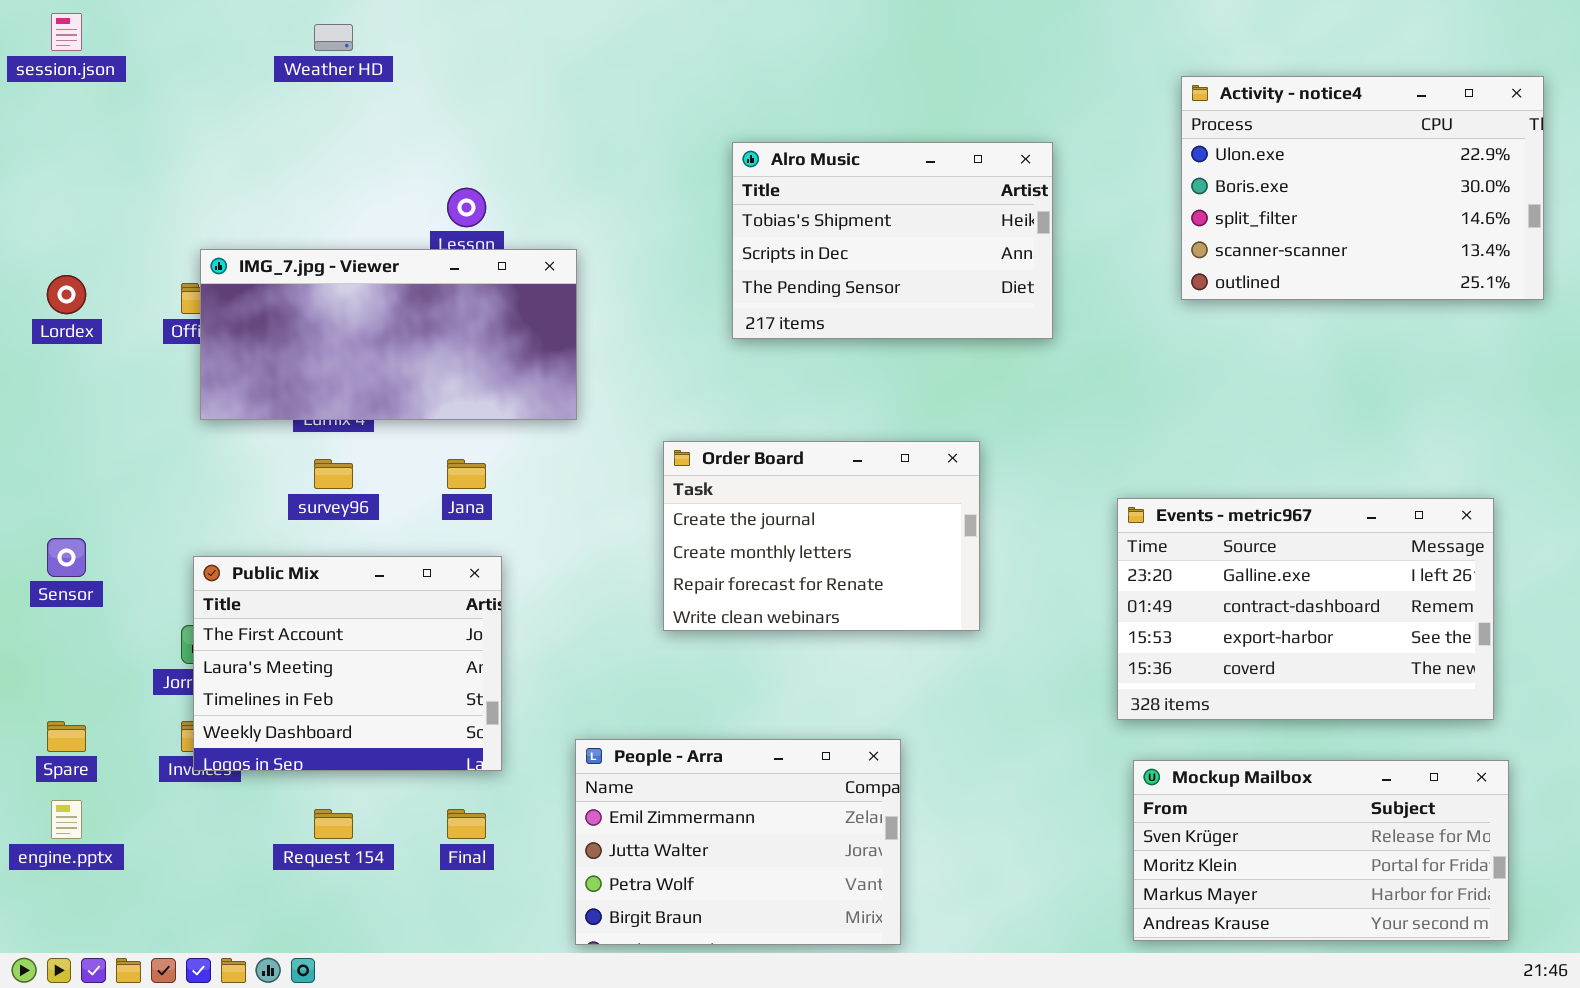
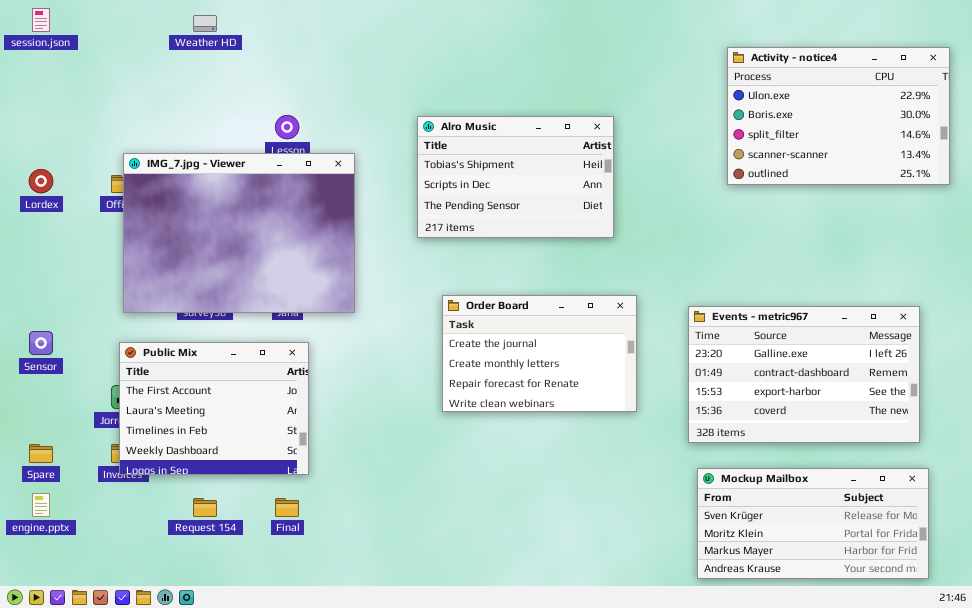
Alro Music: [732,142,1053,339] -> [417,116,614,238], moved
IMG_7.jpg - Viewer: [200,249,577,420] -> [123,153,355,313], resized
Order Board: [663,441,980,631] -> [442,295,637,412], moved
People - Arra: [575,739,901,945] -> none, closed

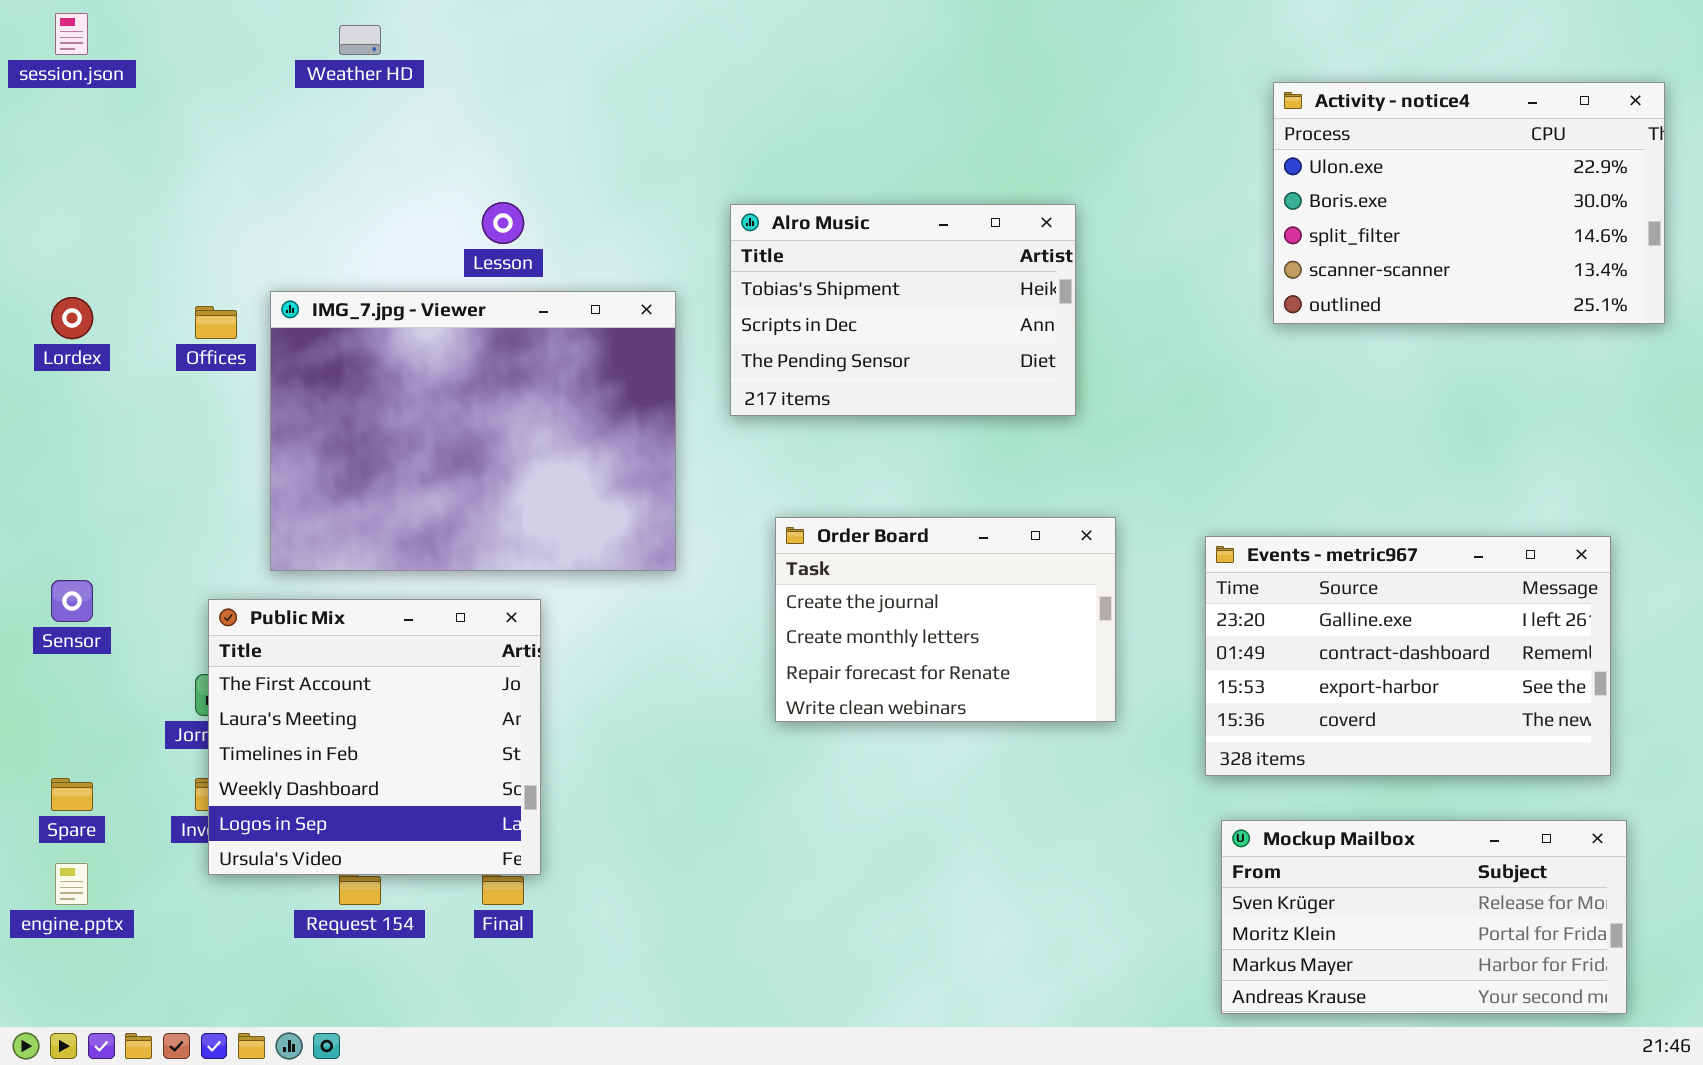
IMG_7.jpg - Viewer: [123,153,355,313] -> [270,291,676,571], moved
Public Mix: [119,342,309,475] -> [208,599,541,875], resized

